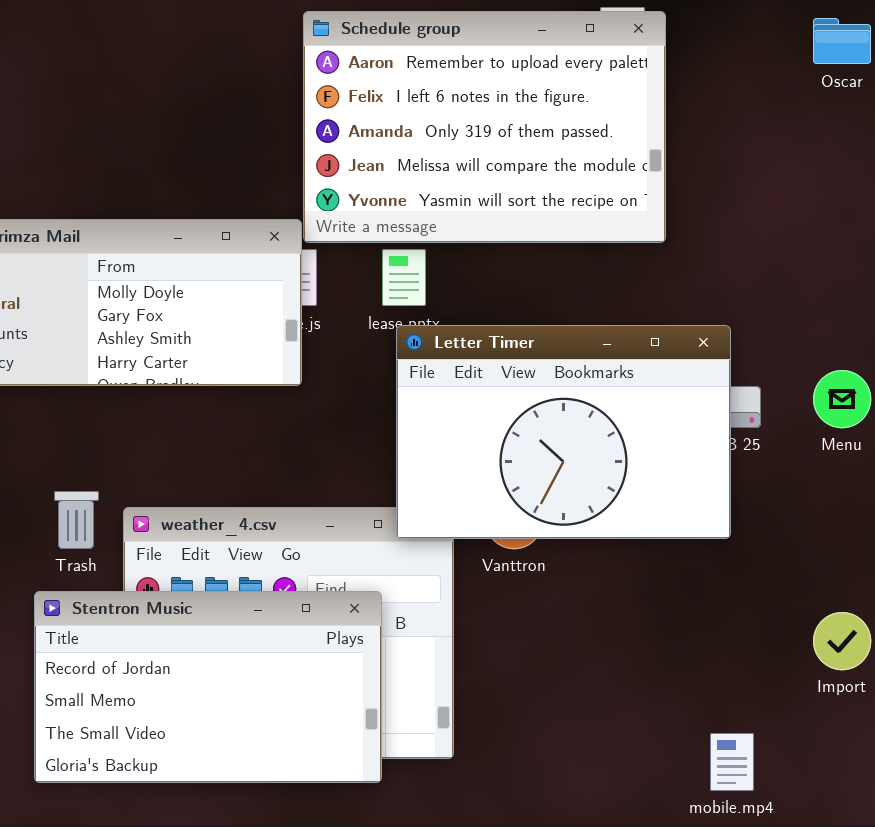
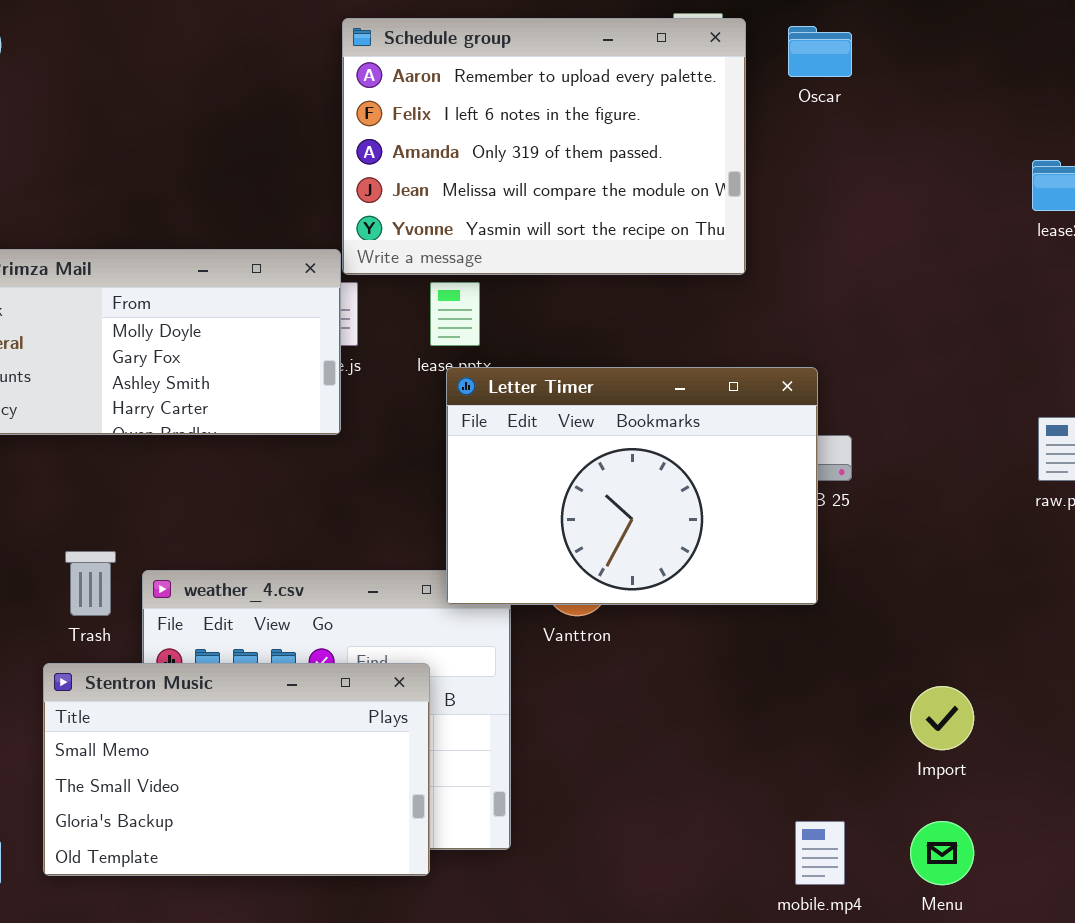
Oscar: [813,18,871,64] -> [788,26,852,77], moved
Menu: [813,370,871,428] -> [910,821,974,885], moved
Stentron Music: [34,591,382,783] -> [43,663,430,876], scrolled down 1 row

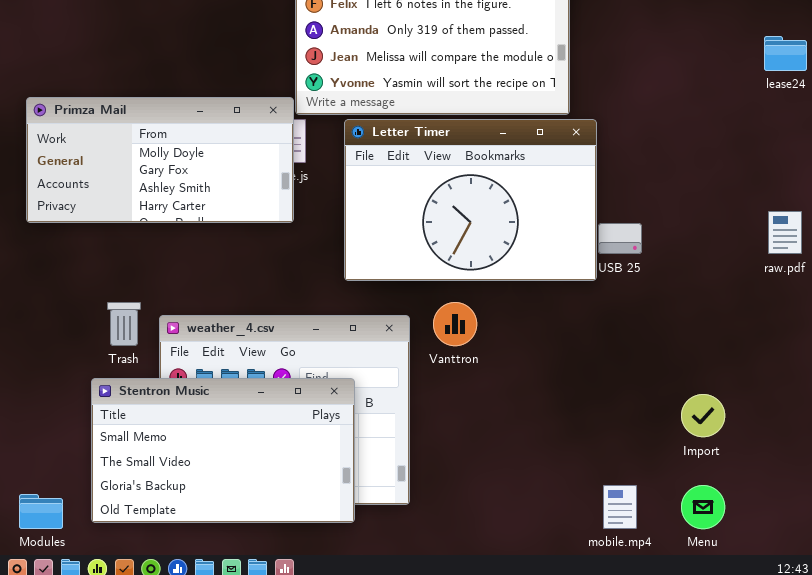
Letter Timer: [446,367,818,605] -> [344,119,597,281], moved

